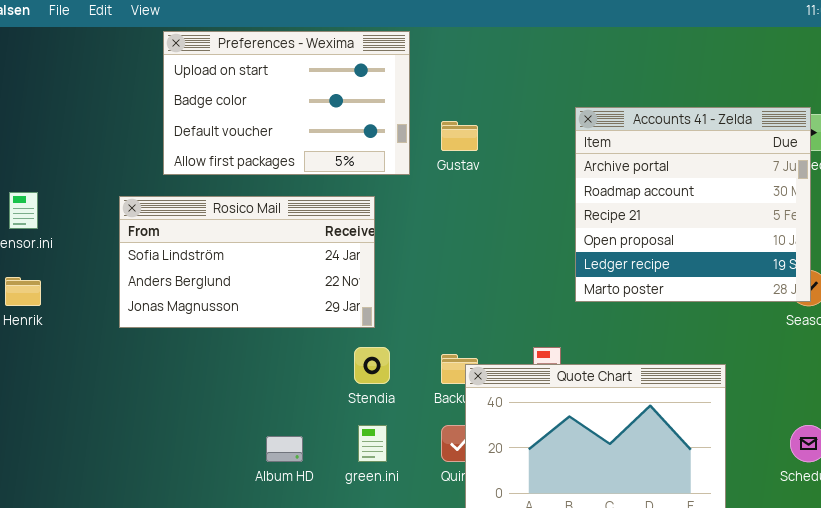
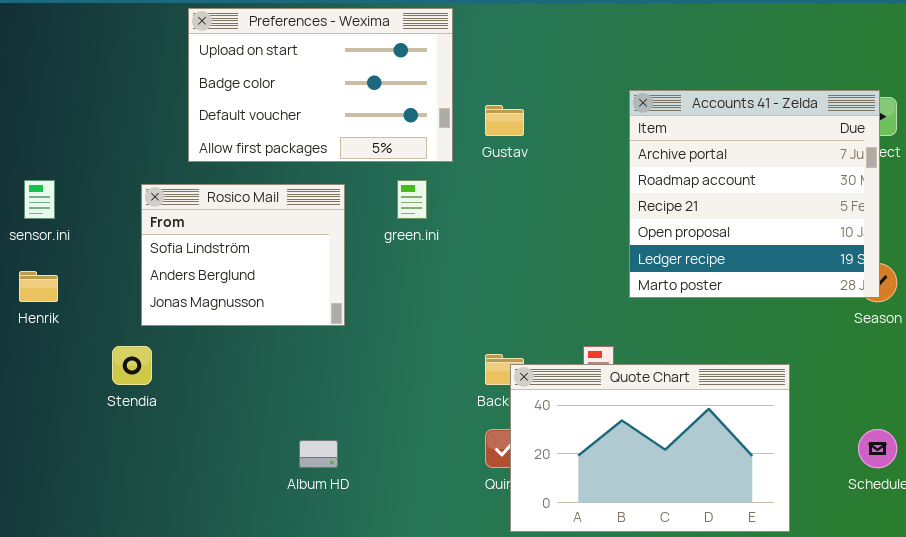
Rosico Mail: [119,196,375,328] -> [141,184,345,326], resized
Stendia: [354,347,390,384] -> [112,346,152,385], moved
green.ini: [358,425,387,462] -> [397,180,427,219], moved

